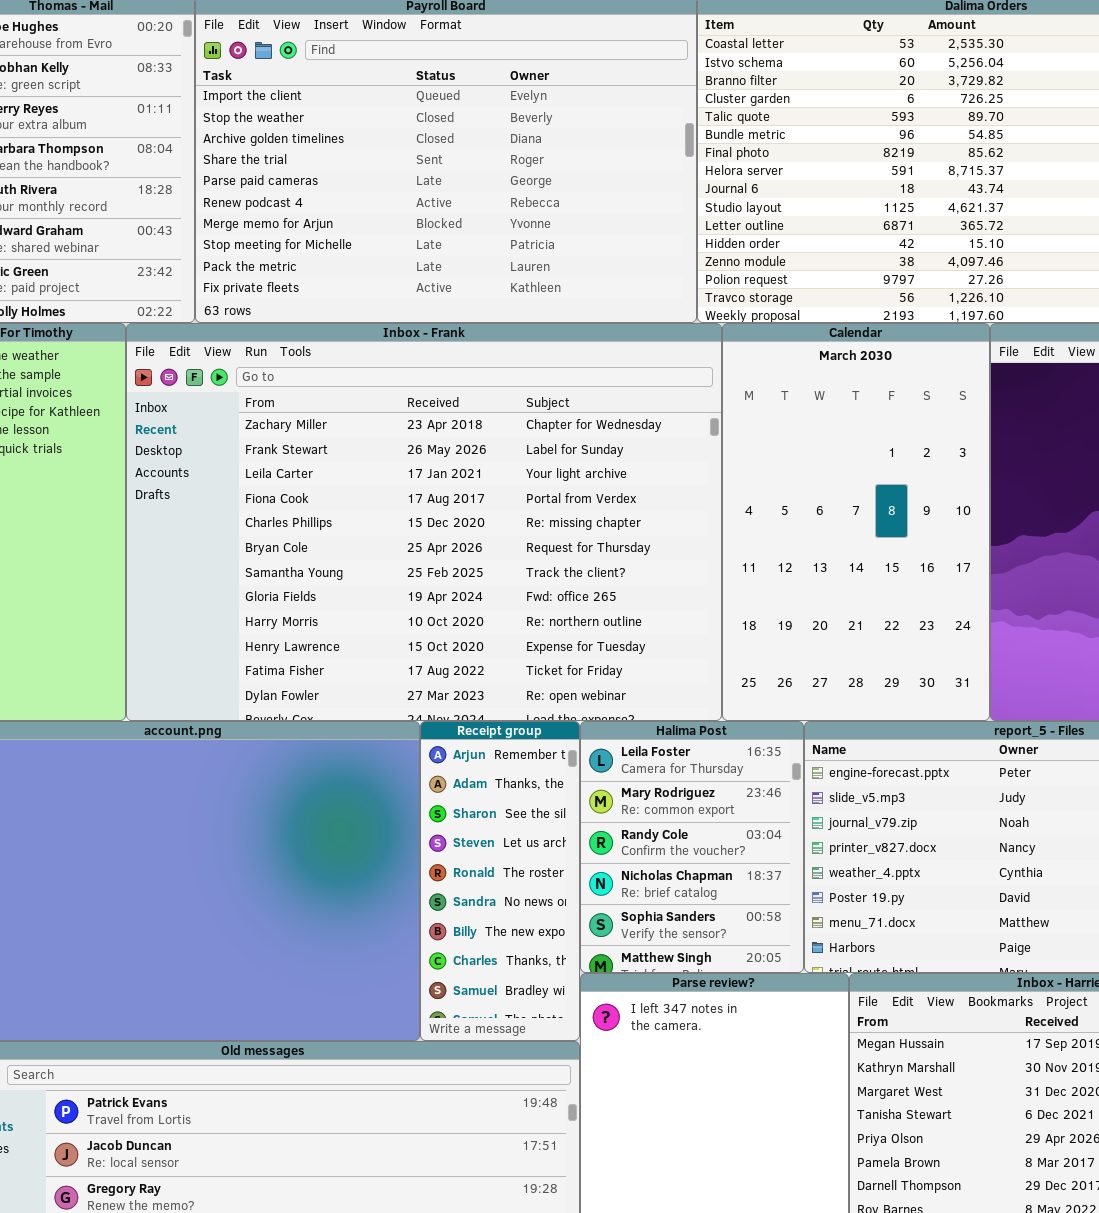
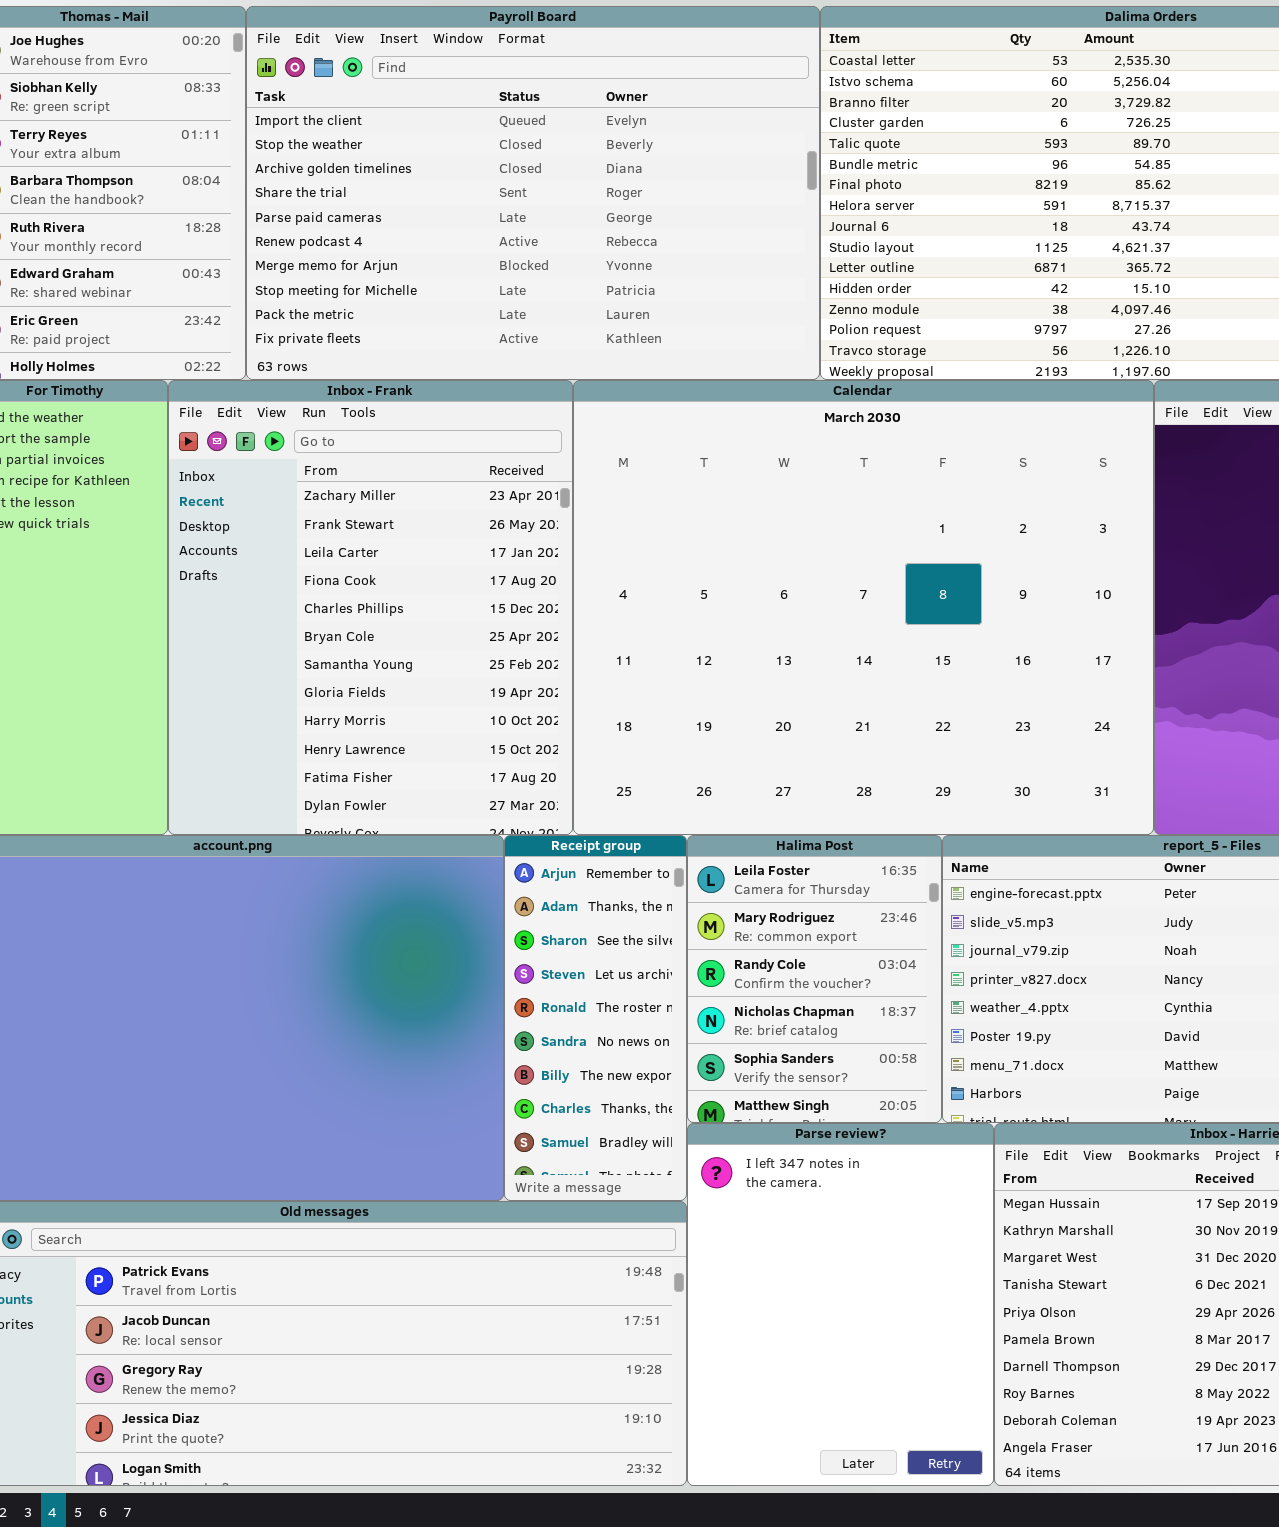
Inbox - Frank: [126,323,722,721] -> [168,380,573,835], resized
Calendar: [722,323,990,721] -> [573,380,1154,835], resized

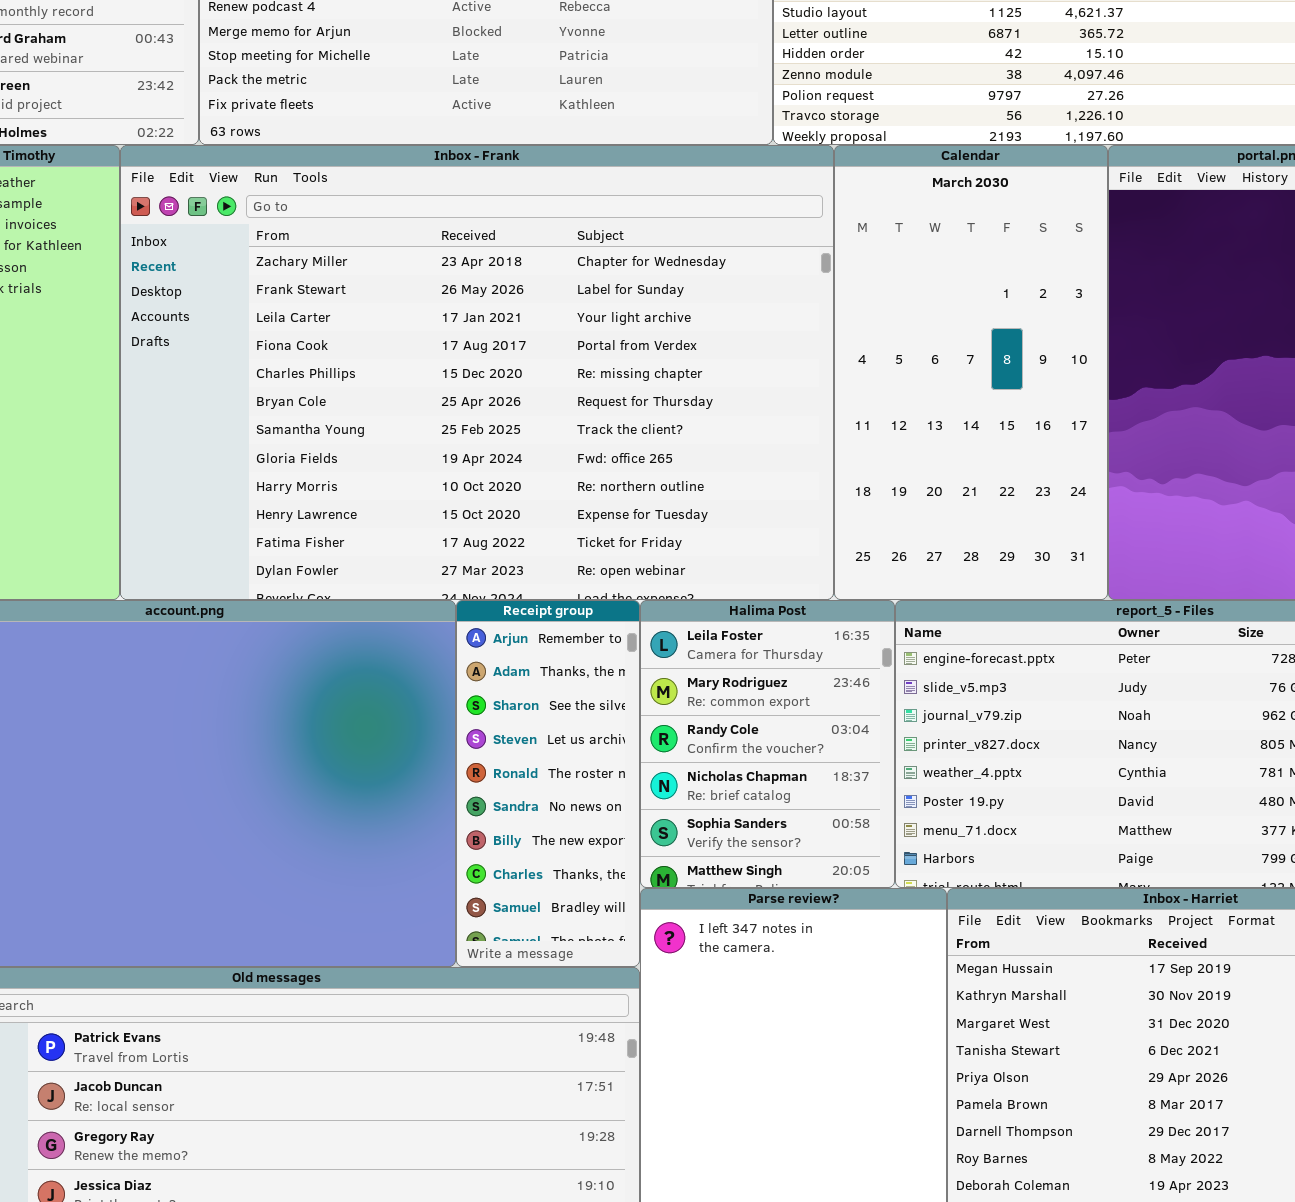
Inbox - Frank: [168,380,573,835] -> [120,145,834,600], resized
Calendar: [573,380,1154,835] -> [834,145,1108,600], resized

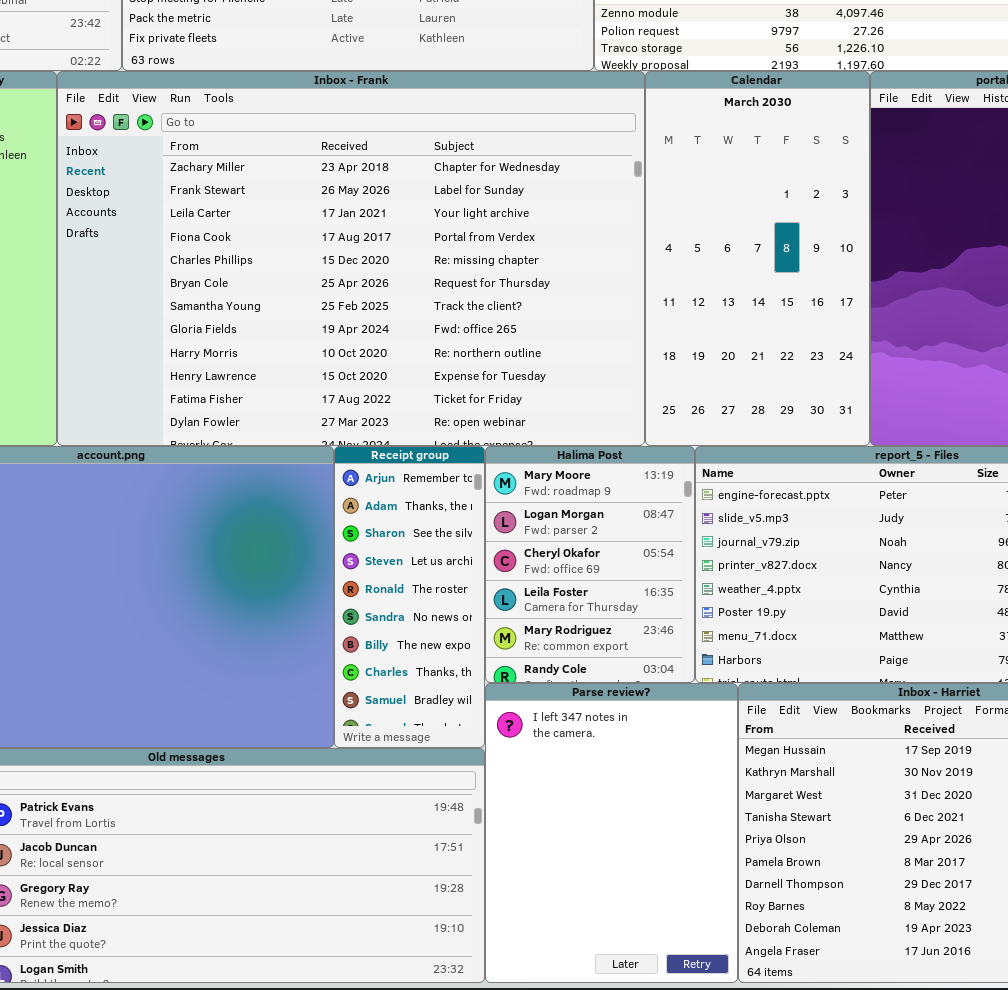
Halima Post: [640,600,895,888] -> [485,446,695,683], scrolled up 3 rows

